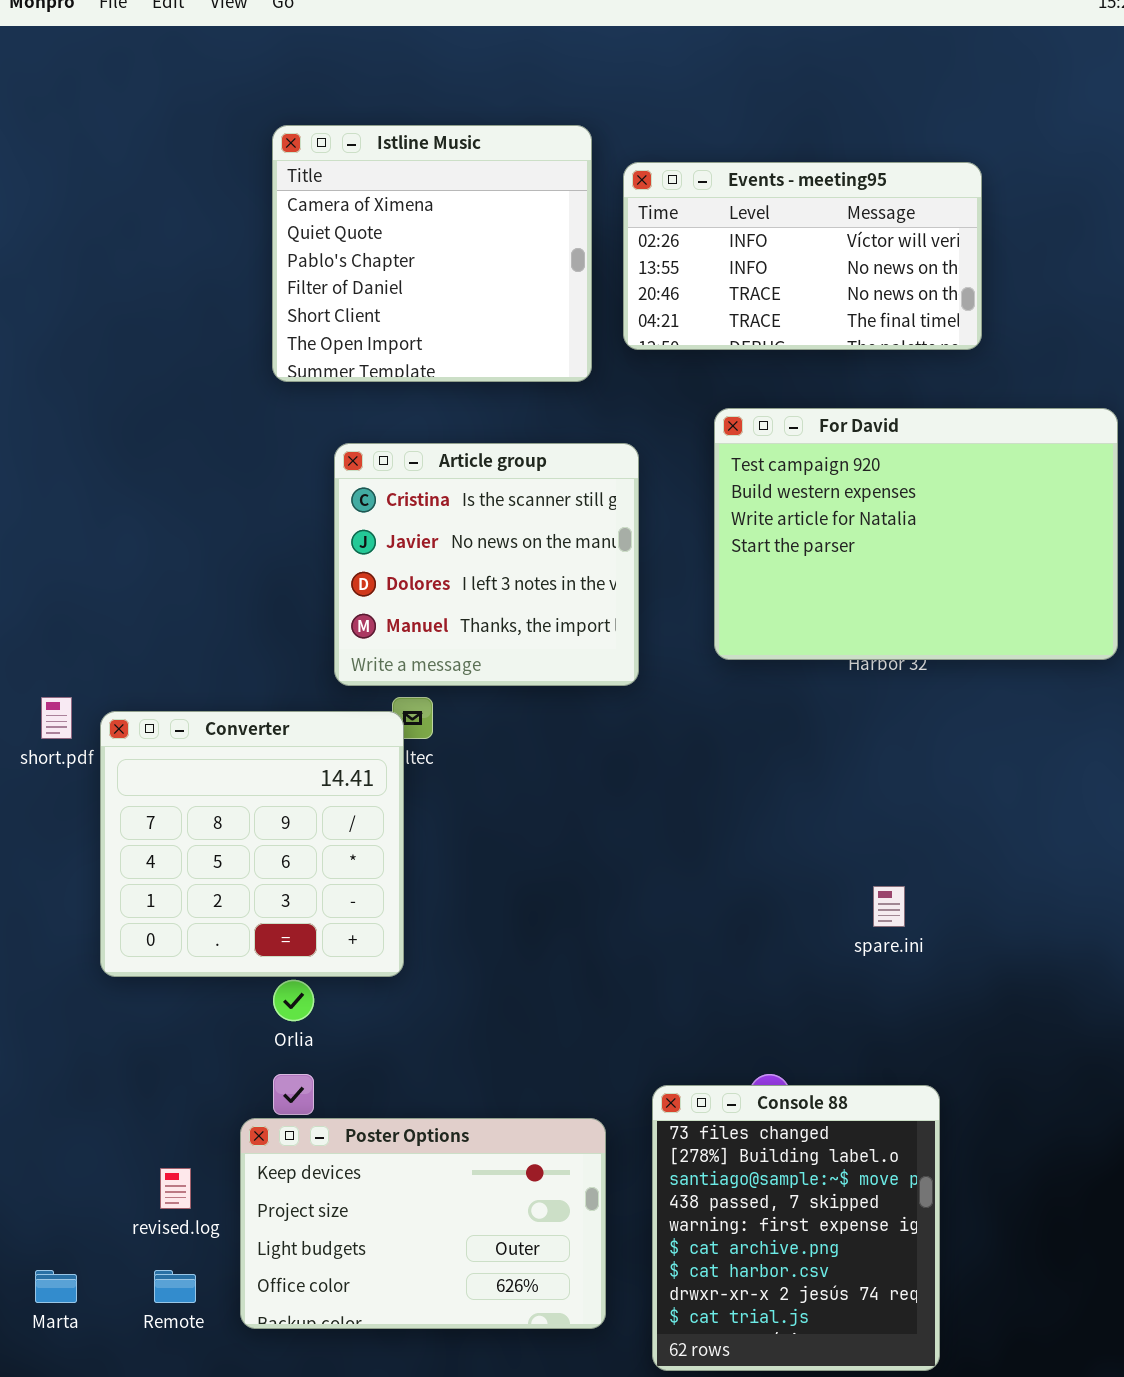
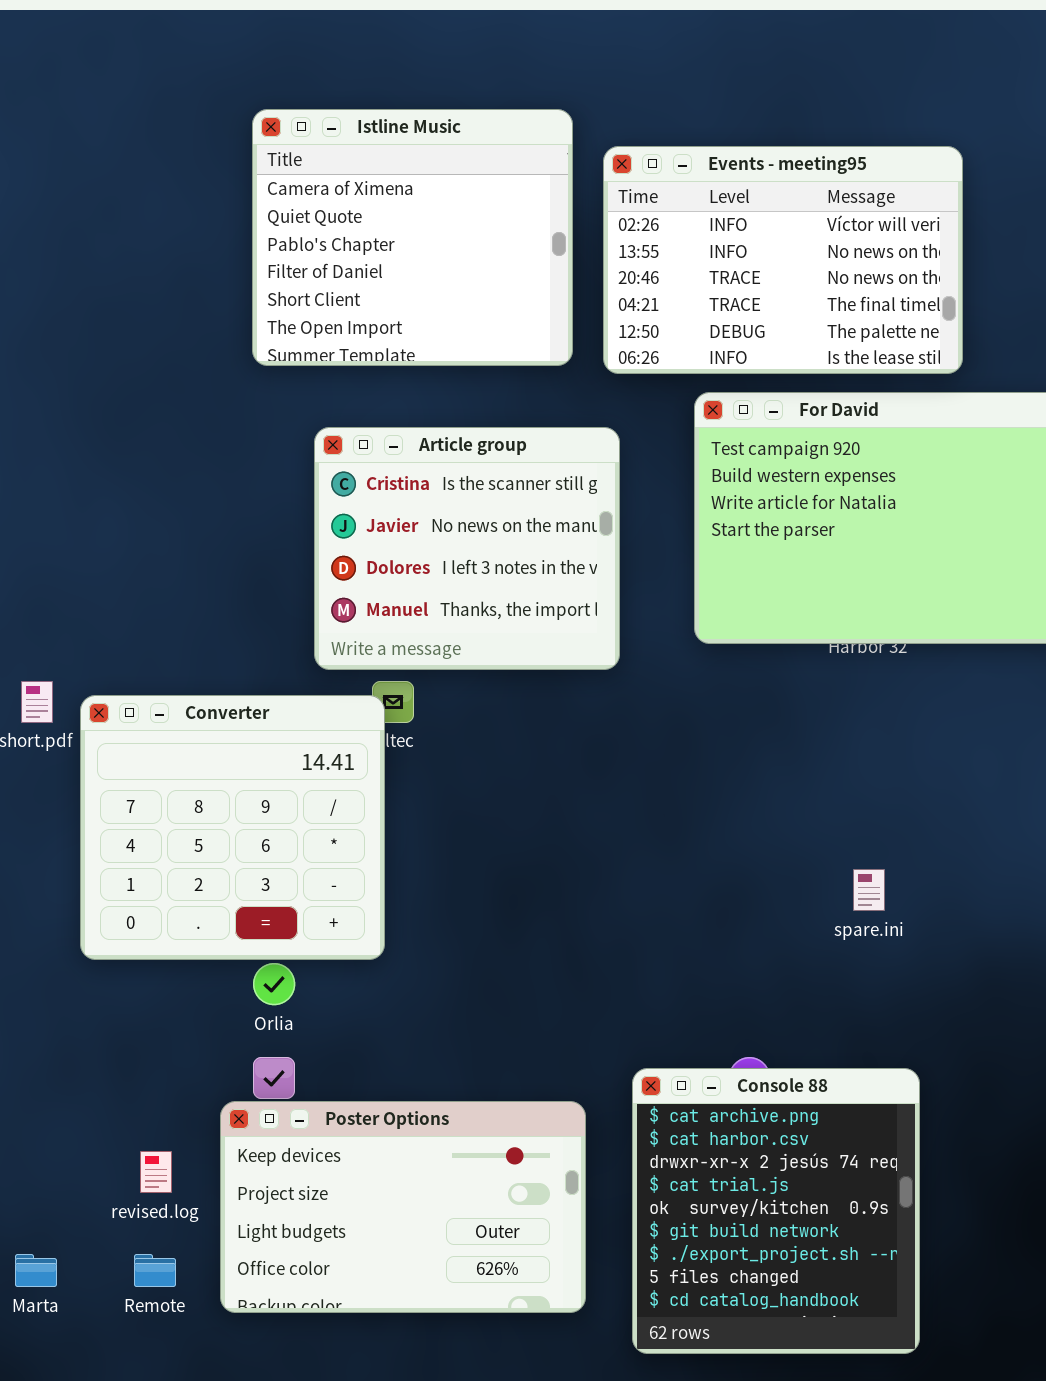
Events - meeting95: [623,162,982,350] -> [603,146,963,374], resized
Console 88: [652,1085,940,1371] -> [632,1068,920,1354], scrolled down 5 rows

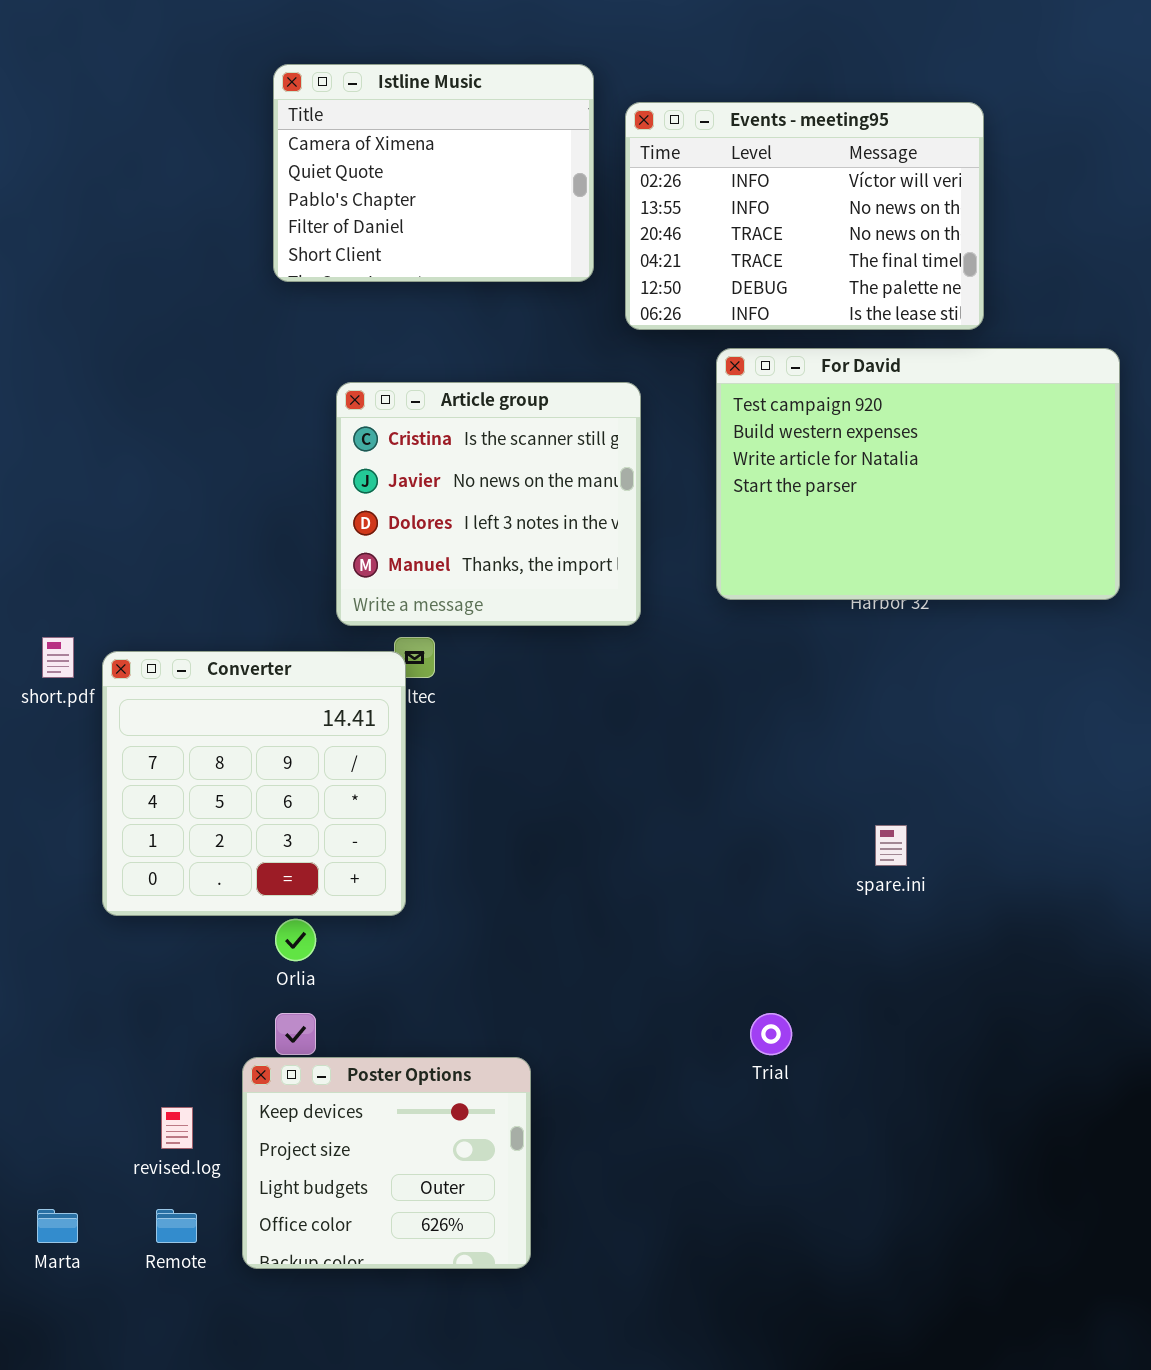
Istline Music: [252,109,573,366] -> [273,64,594,282], resized
Console 88: [632,1068,920,1354] -> none, closed
Poster Options: [220,1101,586,1313] -> [242,1057,531,1269], resized

